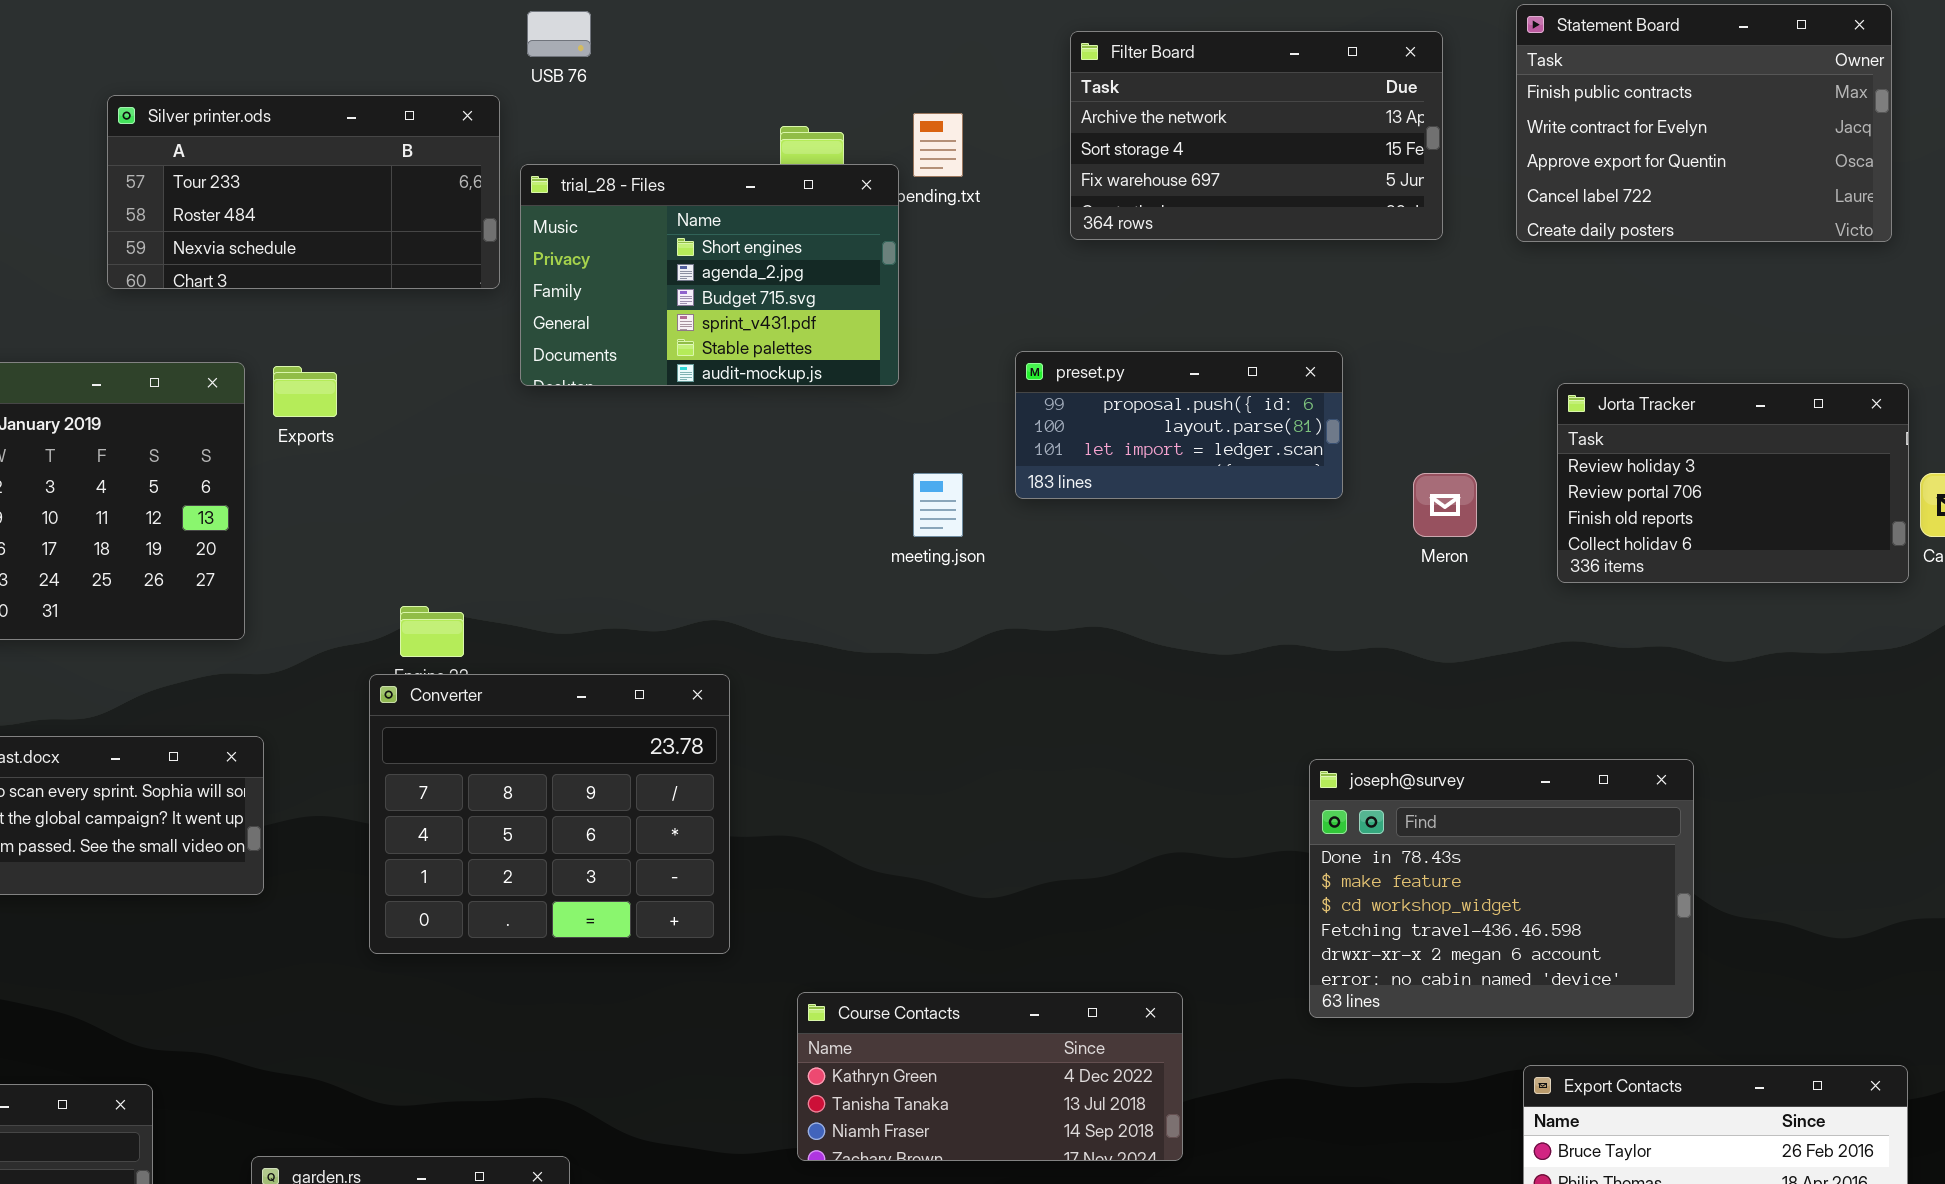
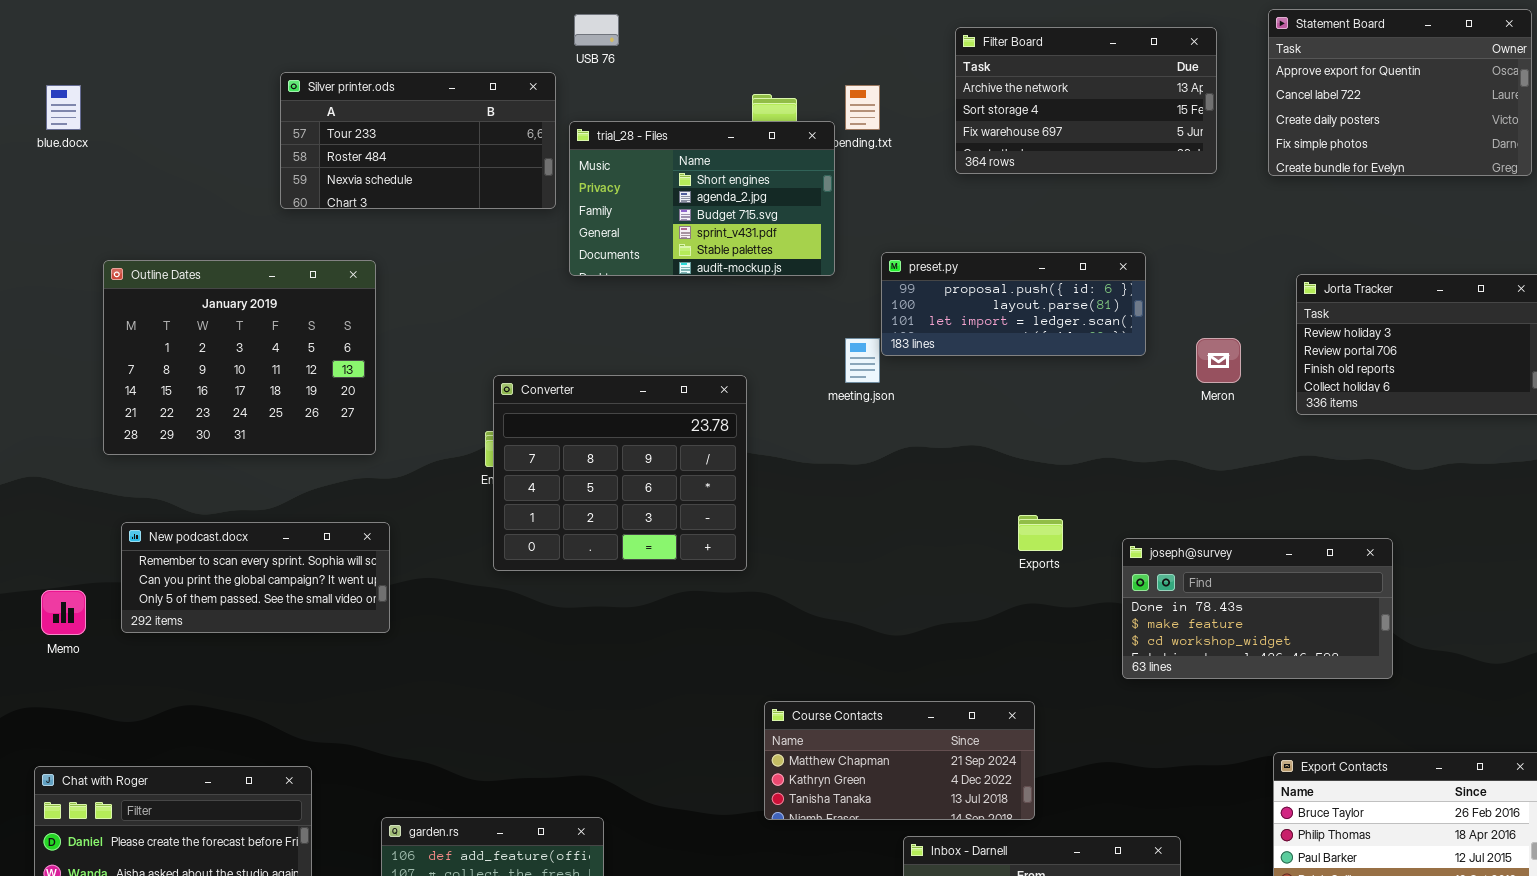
Statement Board: [1516,4,1892,242] -> [1268,9,1532,176], scrolled down 2 rows
preset.py: [1015,351,1343,499] -> [881,252,1146,356], resized
Exports: [273,366,337,417] -> [1018,515,1063,551], moved
Converter: [369,674,730,954] -> [493,375,747,571], moved
joseph@survey: [1309,759,1694,1018] -> [1122,538,1393,679], resized
Course Contacts: [797,992,1183,1161] -> [764,701,1035,820], scrolled up 1 row

